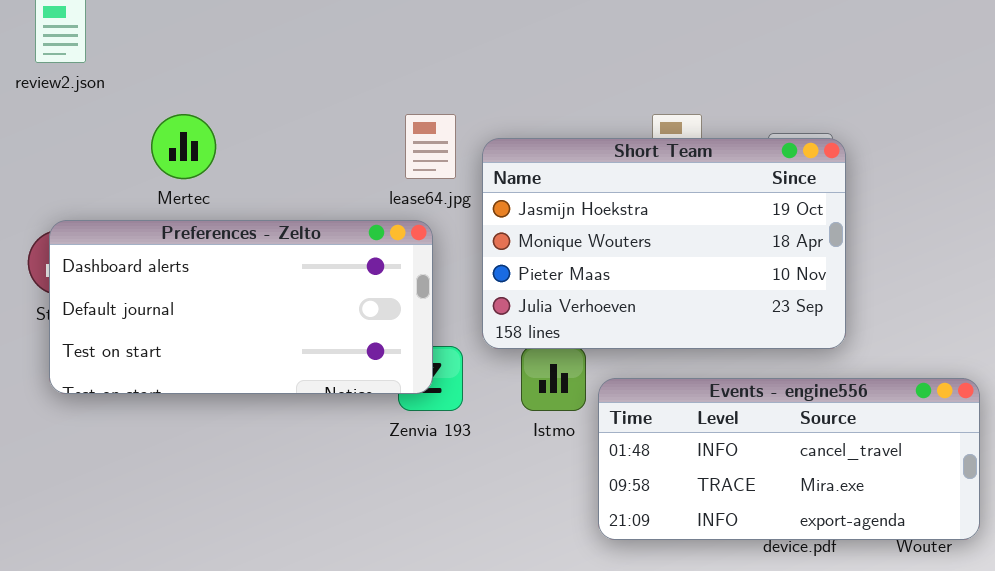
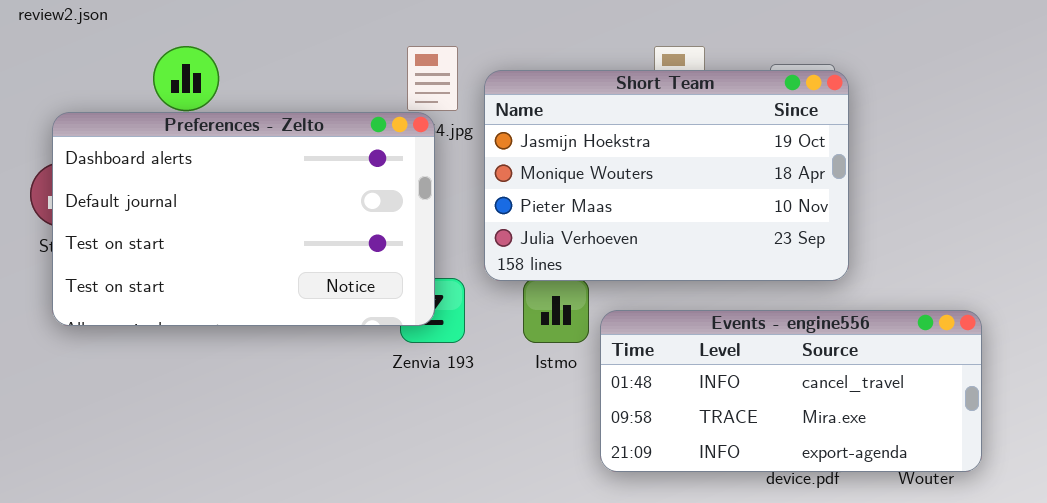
Preferences - Zelto: [49,220,433,394] -> [52,112,435,326], resized

